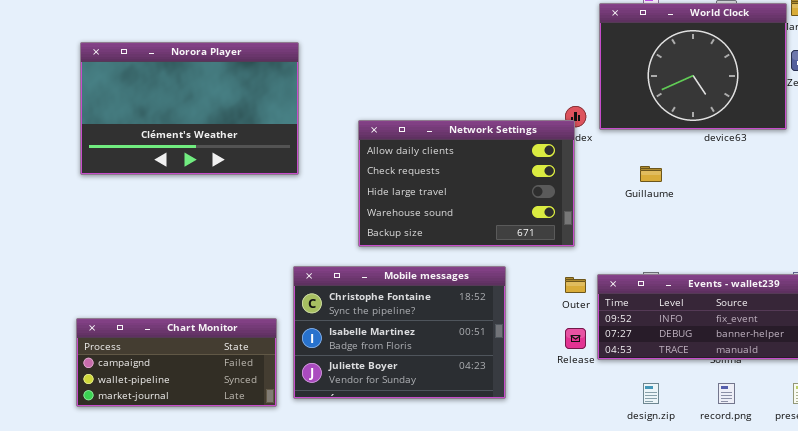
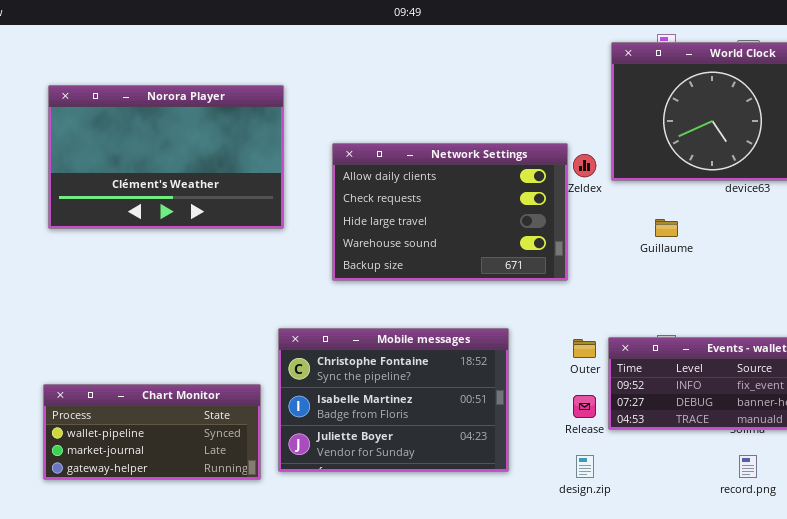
Network Settings: [358,120,575,247] -> [332,143,568,281], moved
Chart Monitor: [76,318,277,407] -> [43,384,261,480], scrolled down 1 row
design.zip: [643,383,659,404] -> [576,455,594,478], moved

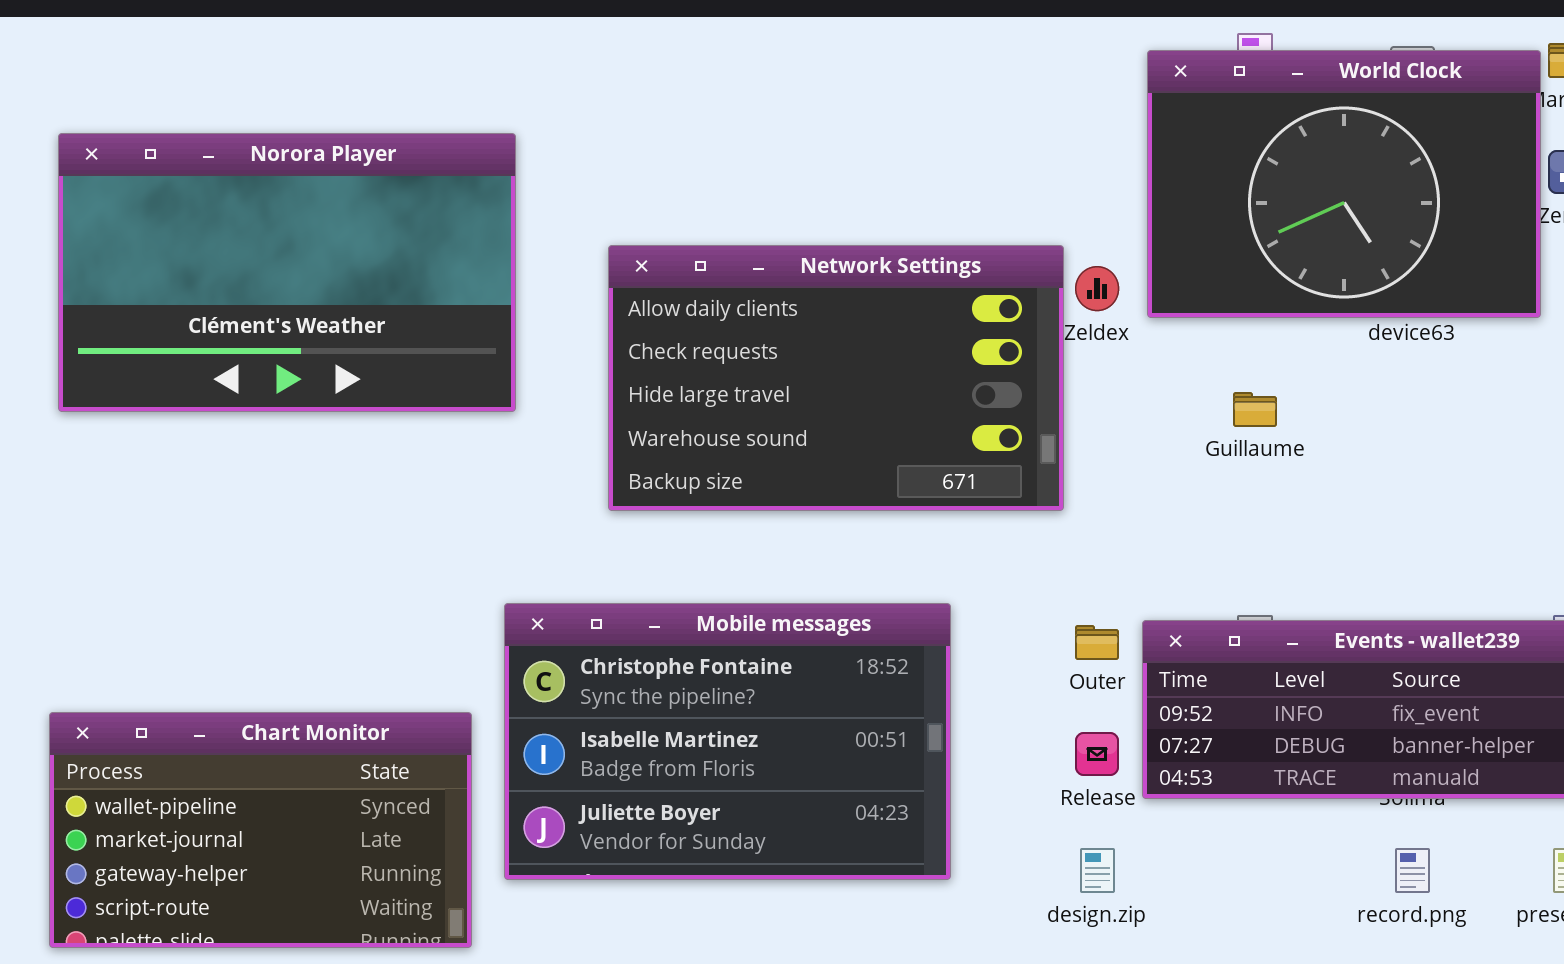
Chart Monitor: [43,384,261,480] -> [49,712,472,948], resized

